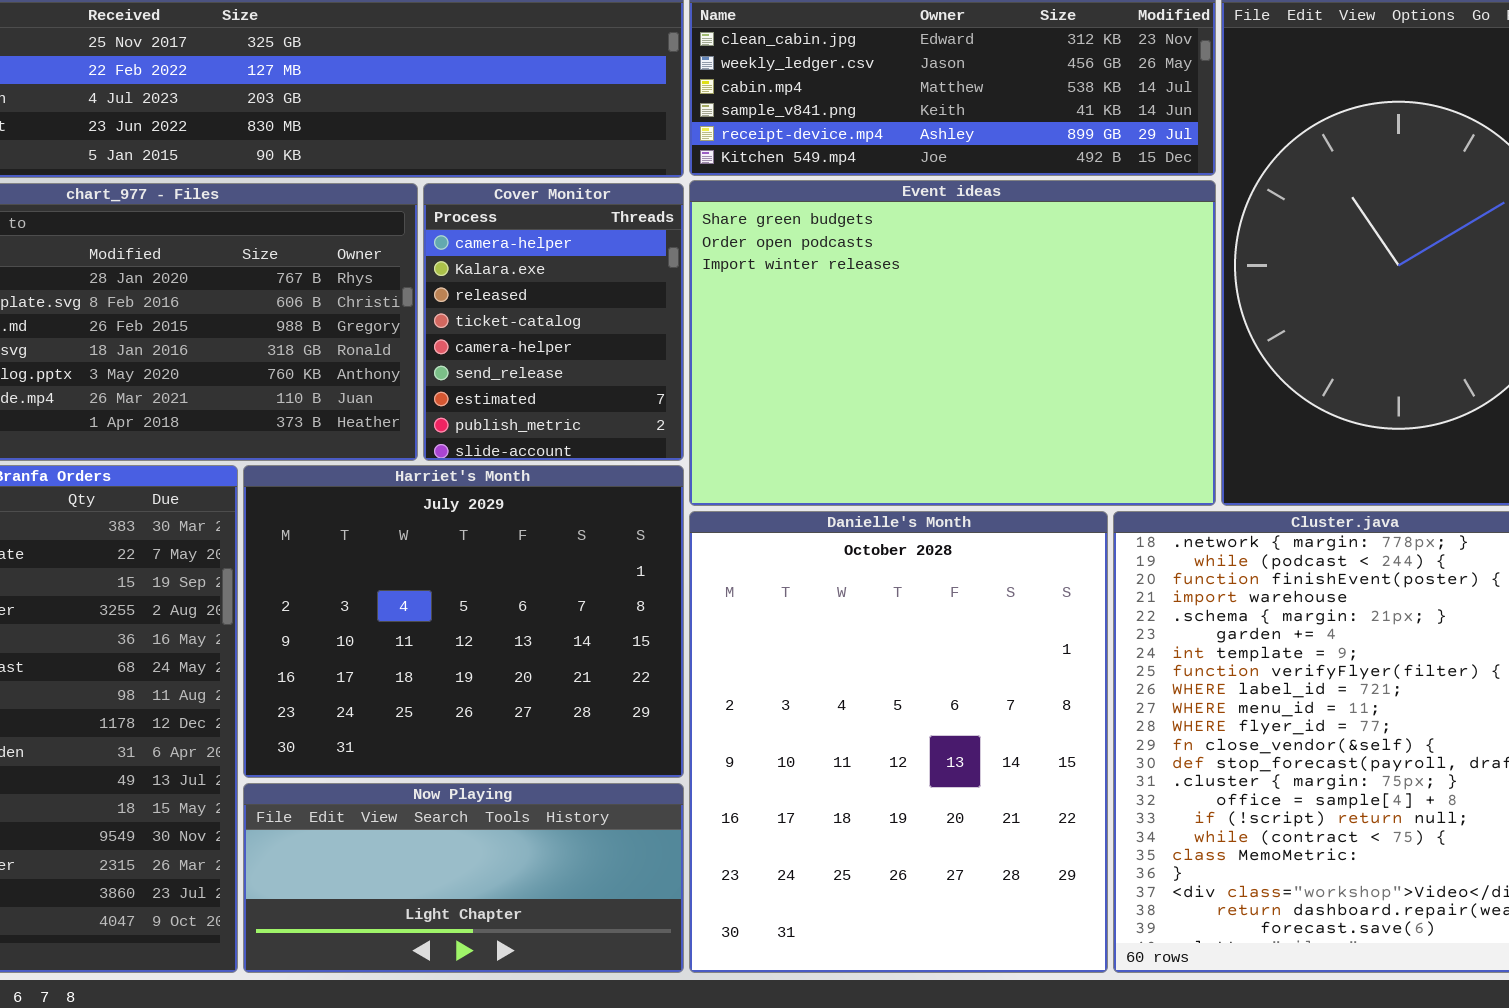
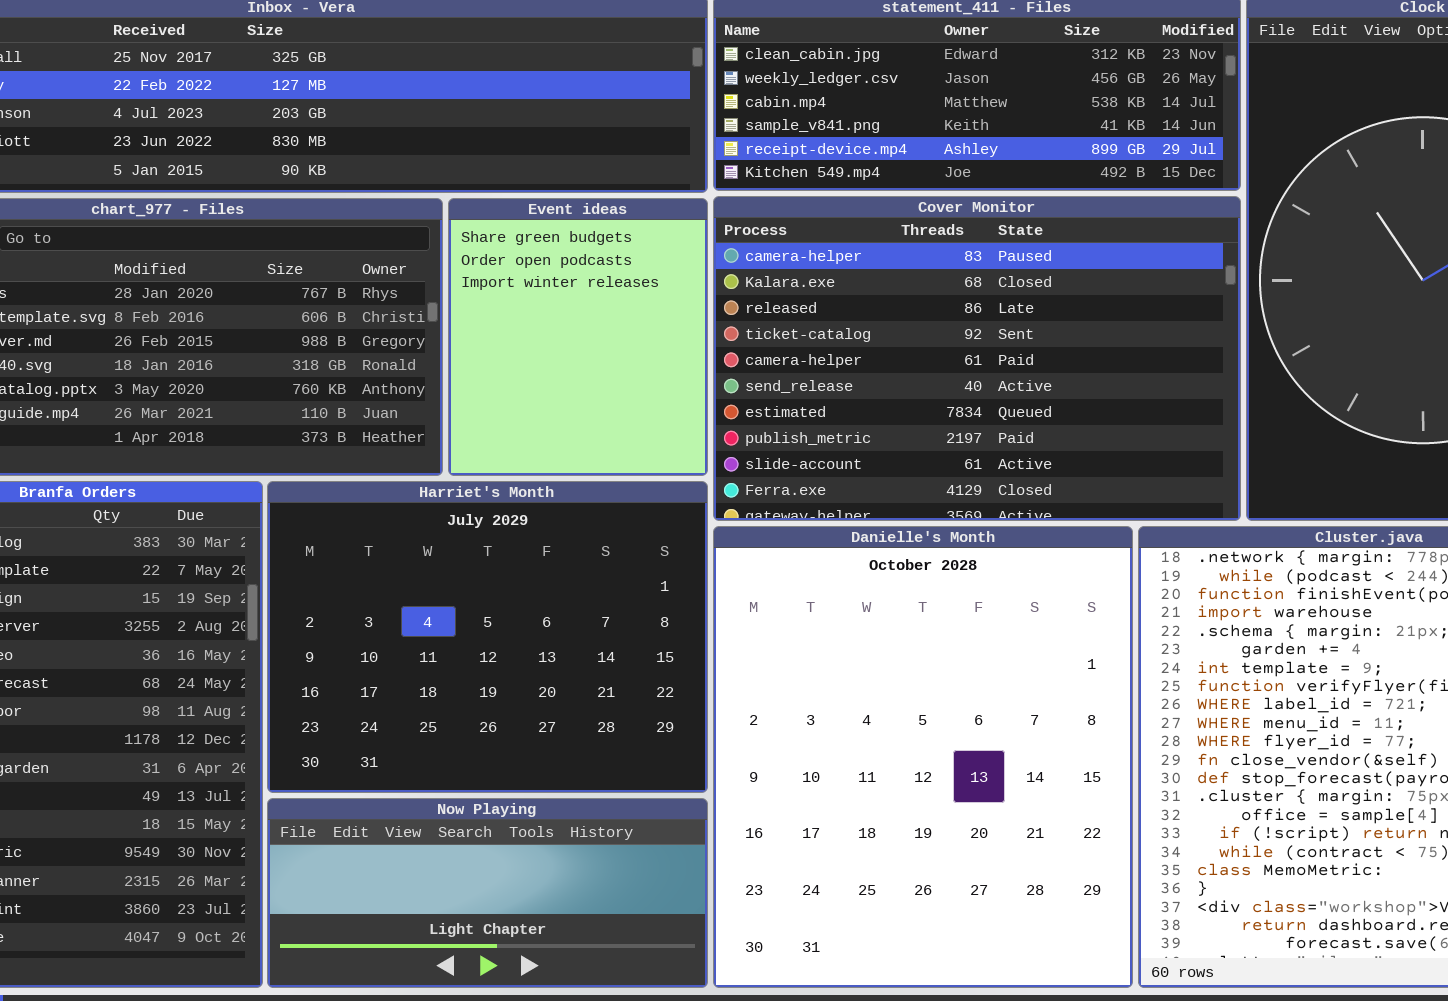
Event ideas: [689,180,1216,506] -> [448,198,708,476], moved, resized
Cover Monitor: [423,183,684,461] -> [713,196,1241,521], moved, resized

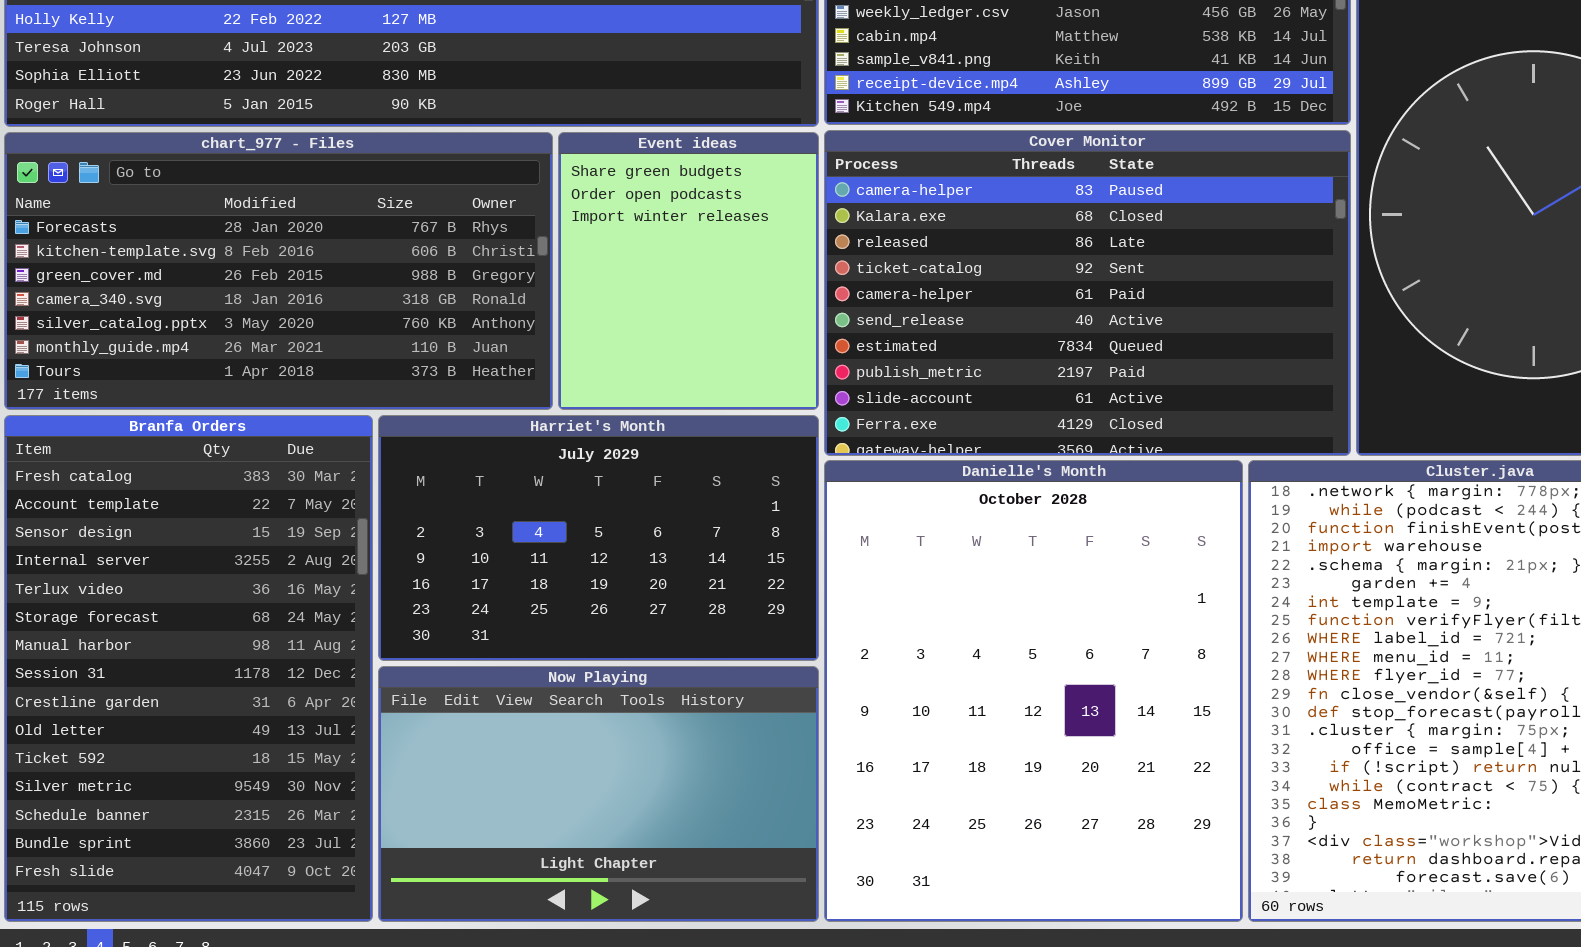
Harriet's Month: [267,481,708,793] -> [378,415,819,661], resized
Now Playing: [267,798,708,988] -> [378,666,819,922], resized

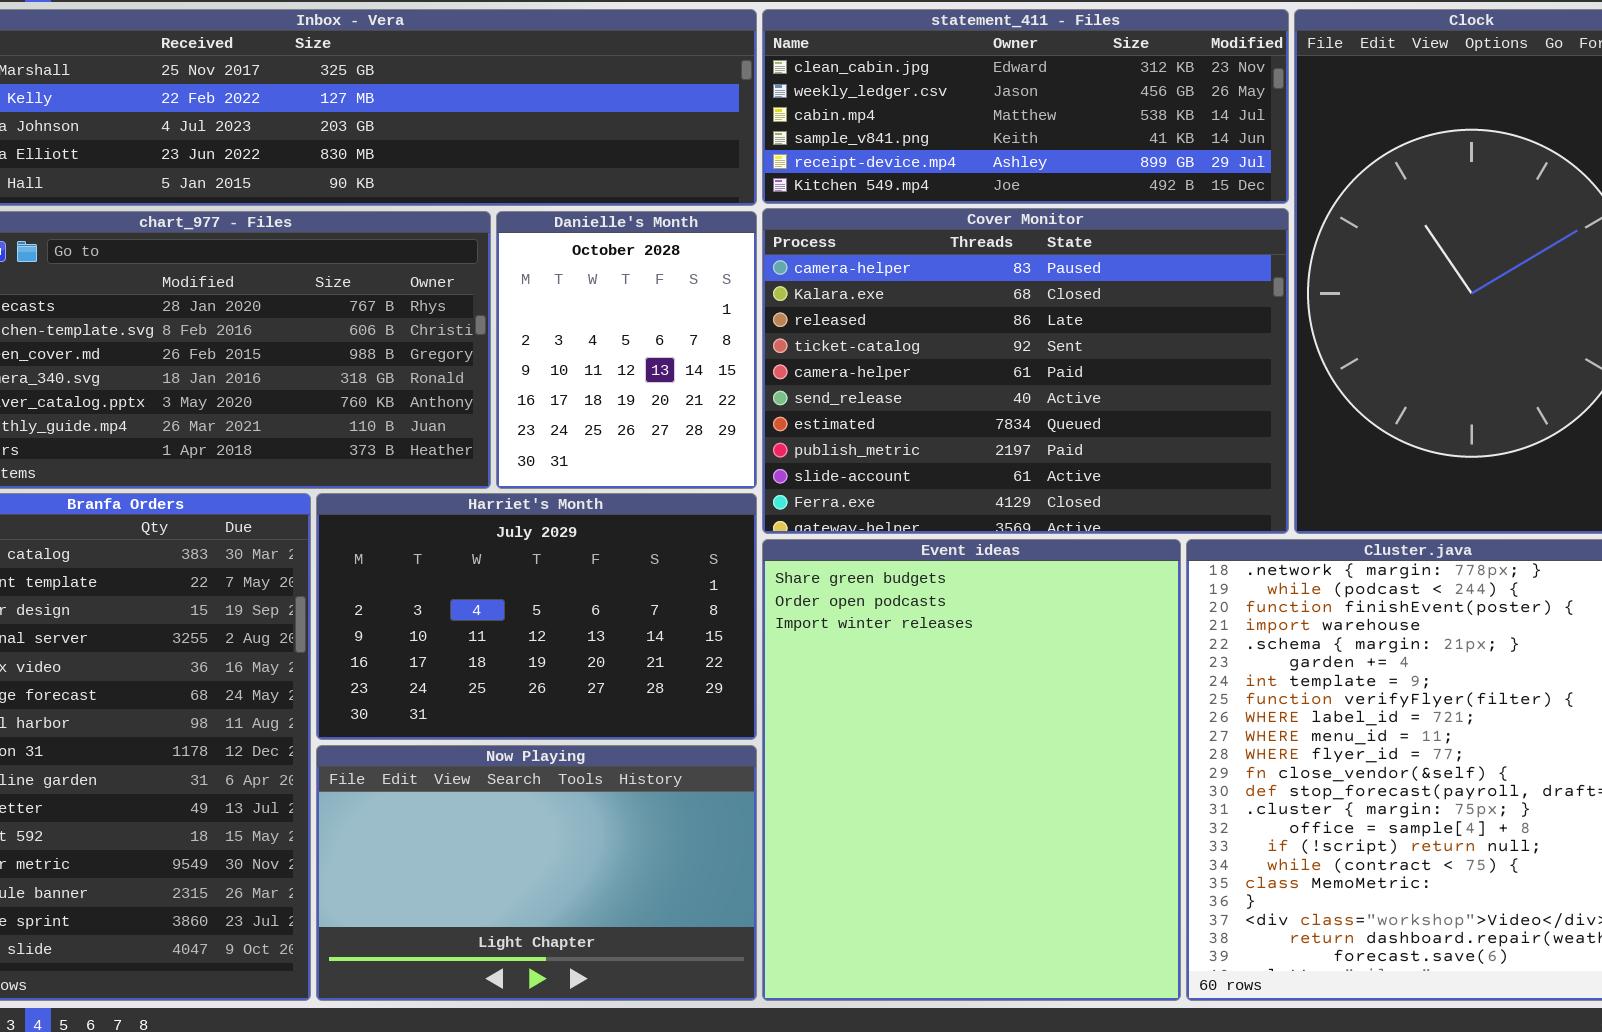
Event ideas: [558,132,819,410] -> [762,539,1181,1001], moved, resized
Danielle's Month: [824,460,1243,922] -> [496,211,757,489], moved, resized

